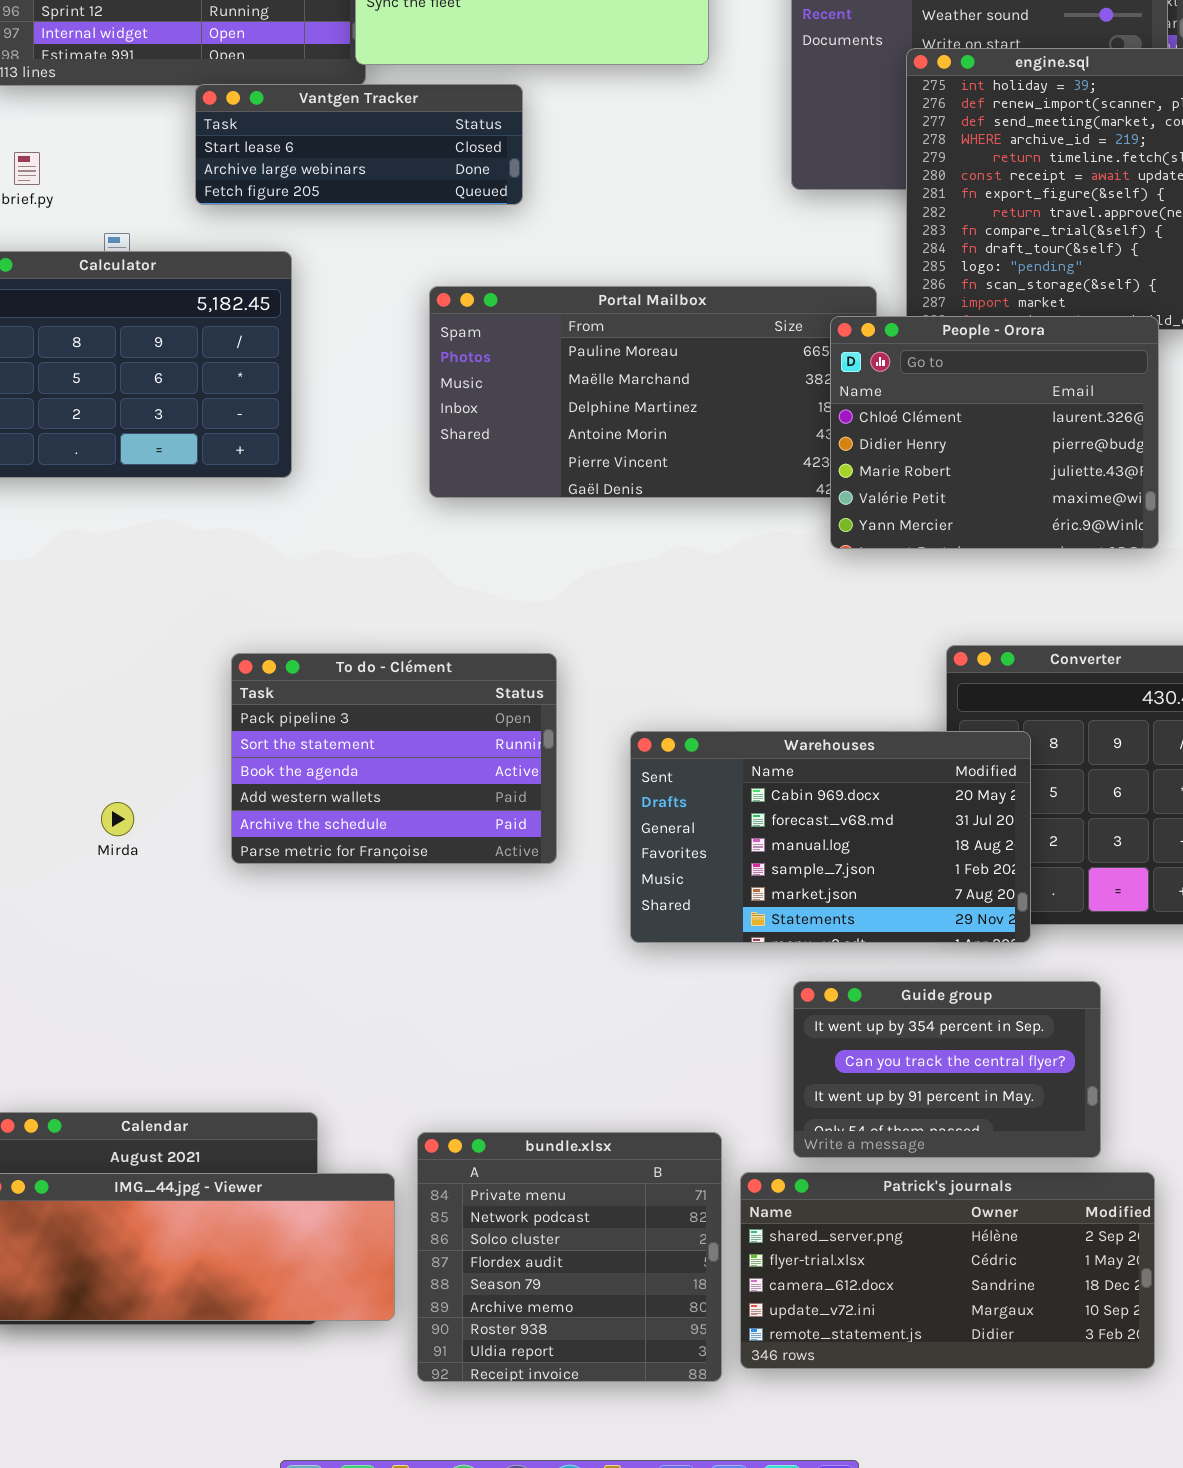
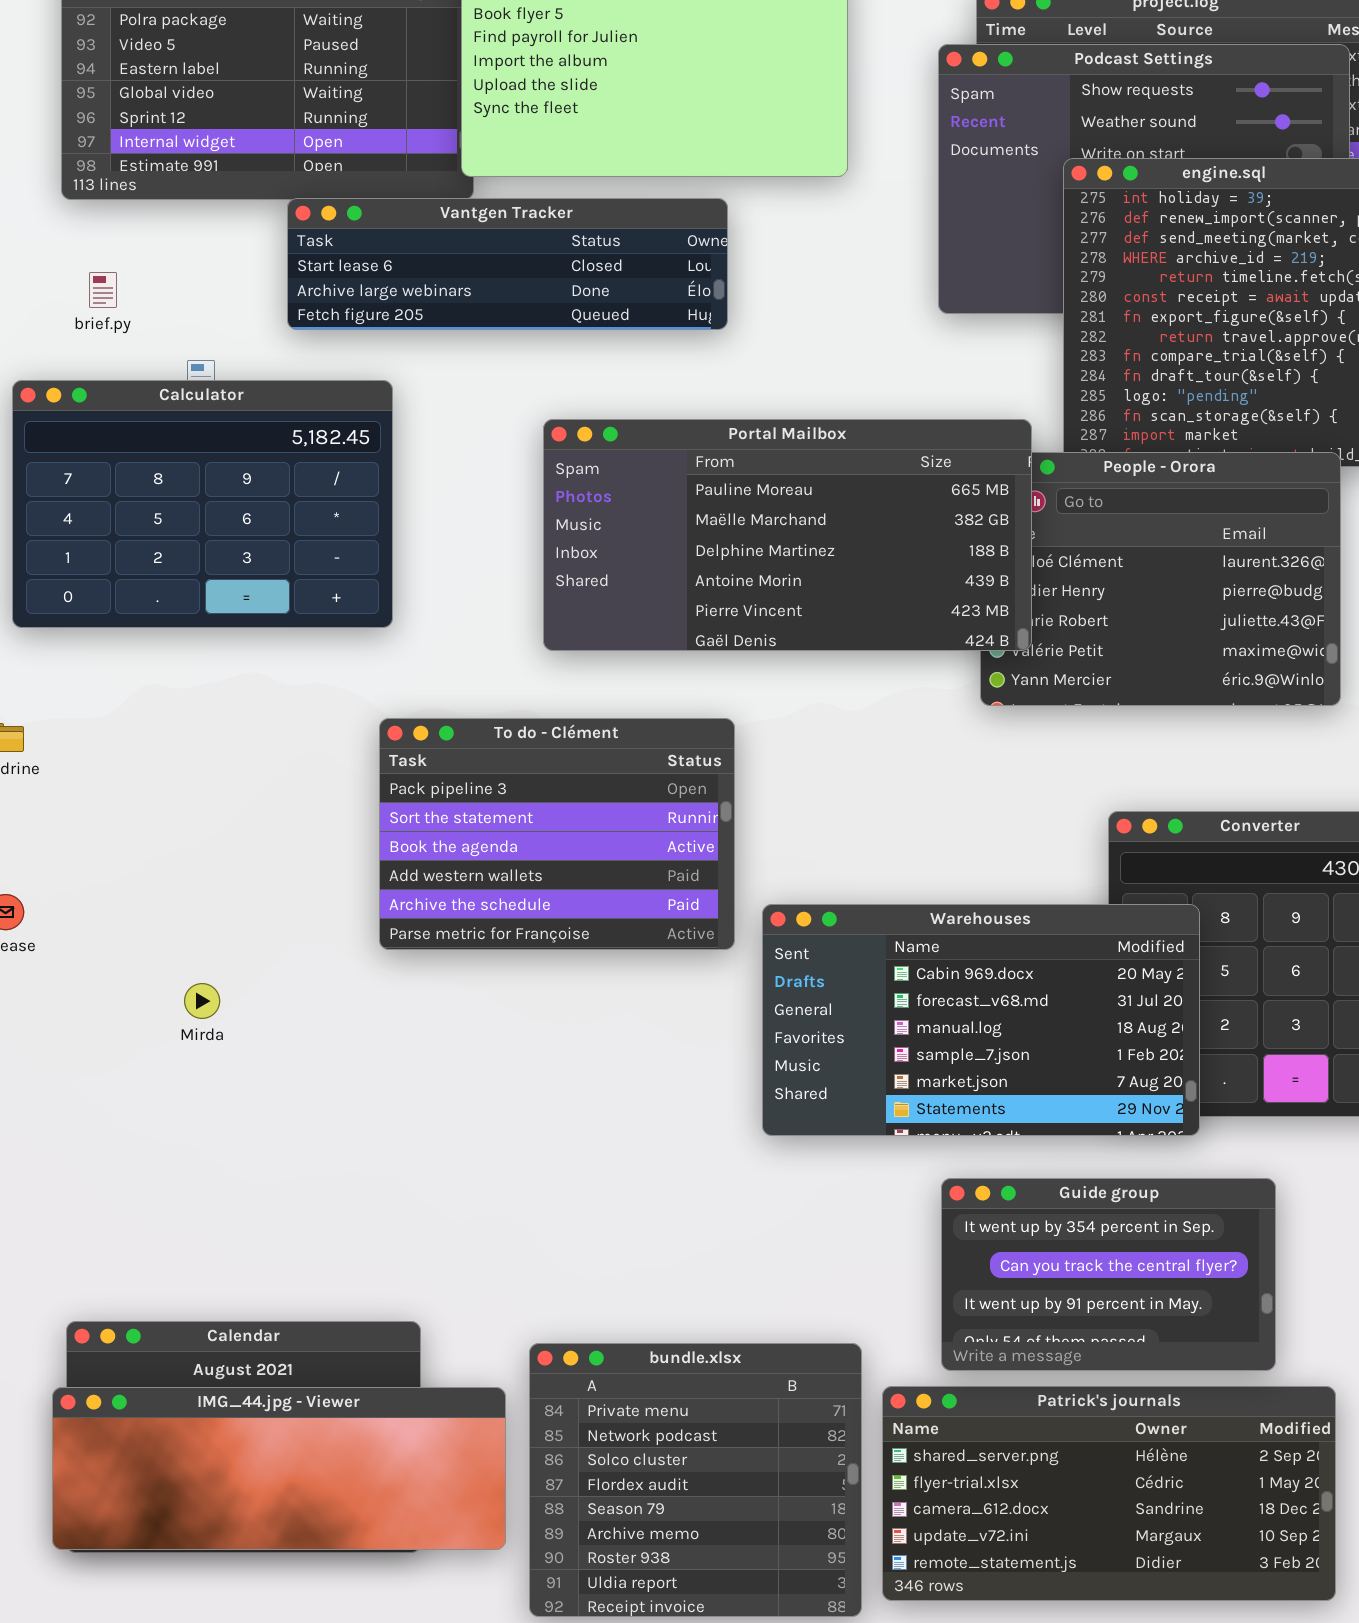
Vantgen Tracker: [195,84,523,205] -> [287,198,728,330], resized
Portal Mailbox: [429,286,877,498] -> [543,419,1032,651], raised
To do - Clément: [231,653,557,864] -> [379,718,735,950], moved

